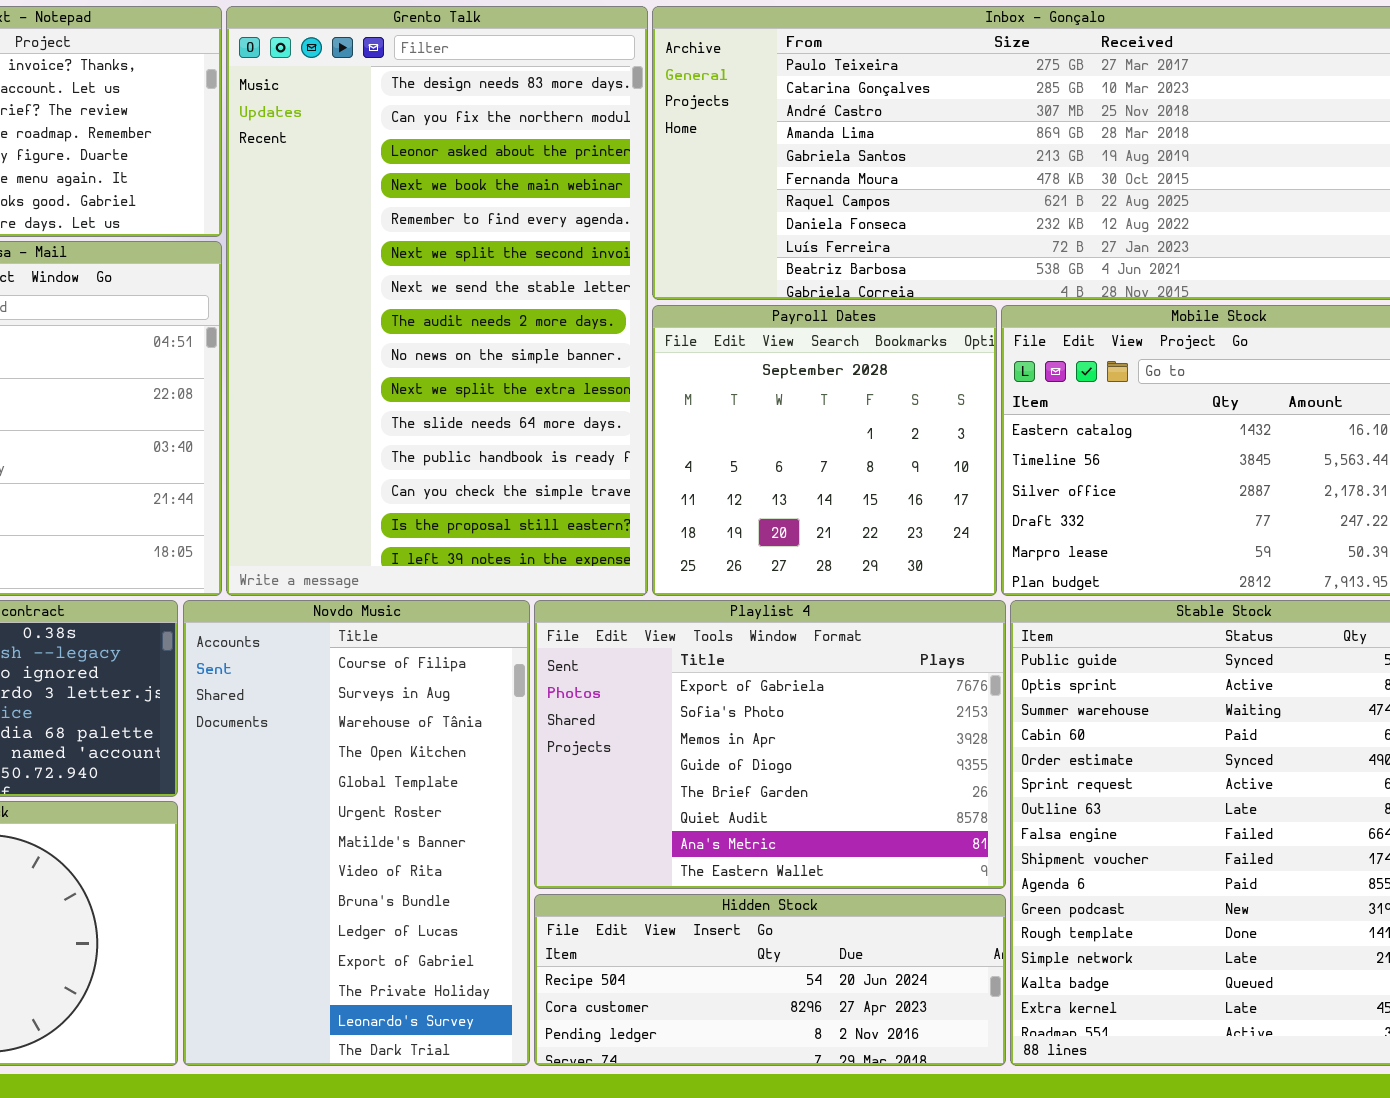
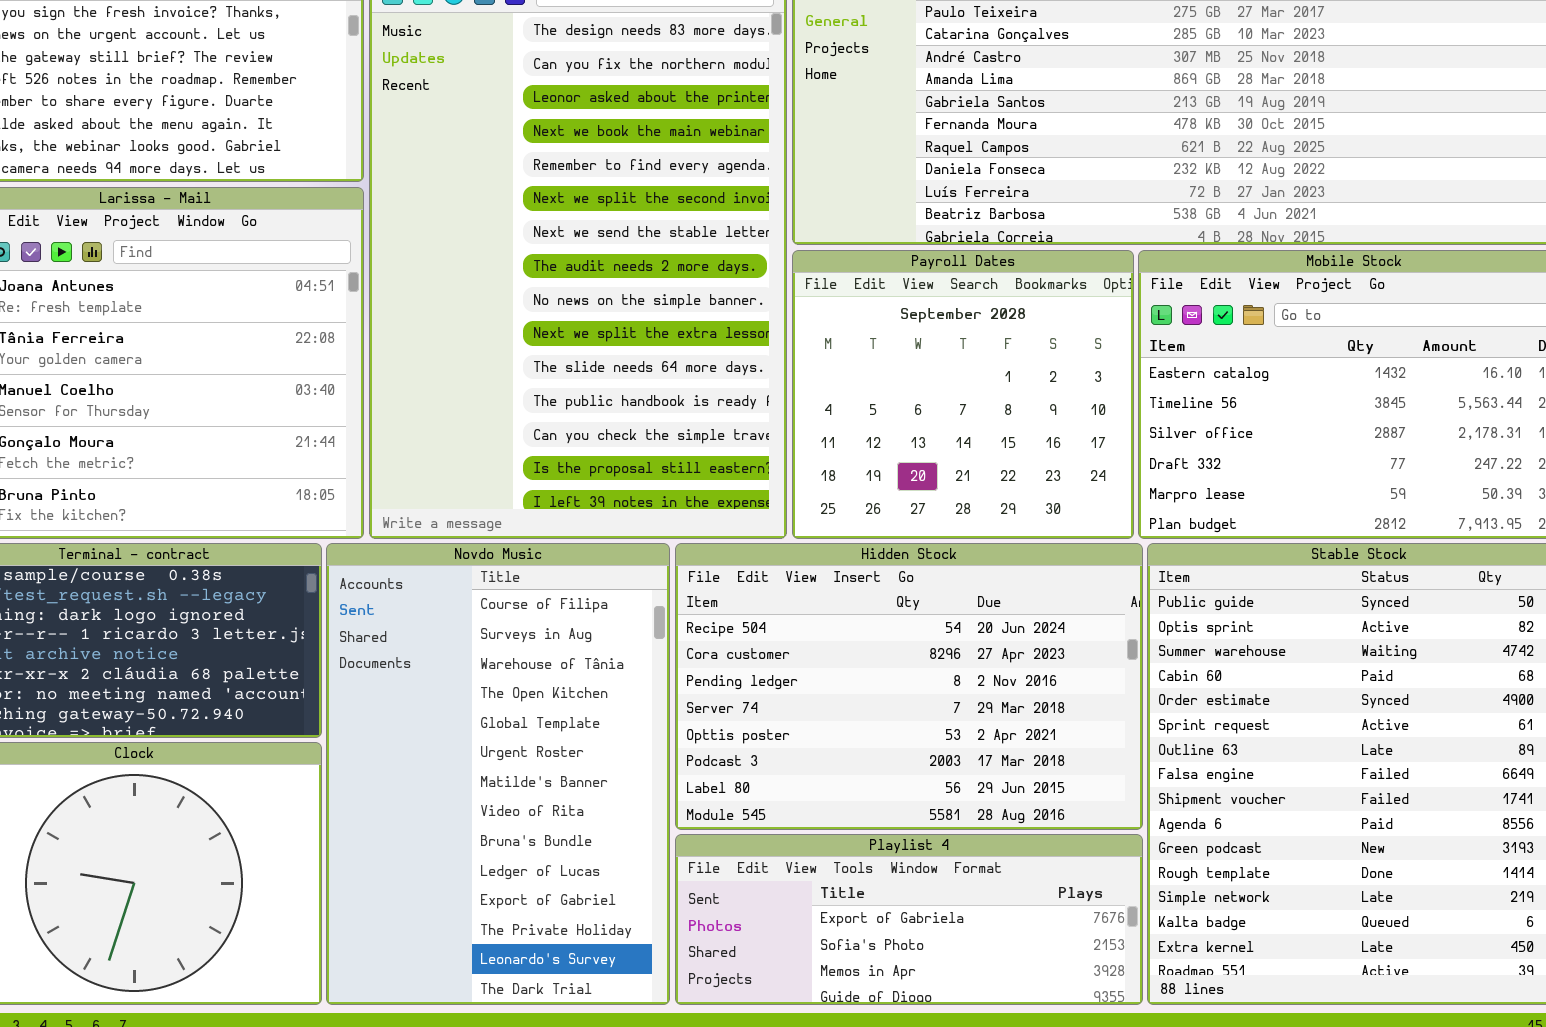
Playlist 4: [534,600,1006,889] -> [675,834,1143,1005], moved, resized
Hidden Stock: [534,894,1006,1066] -> [675,543,1143,830], moved, resized

